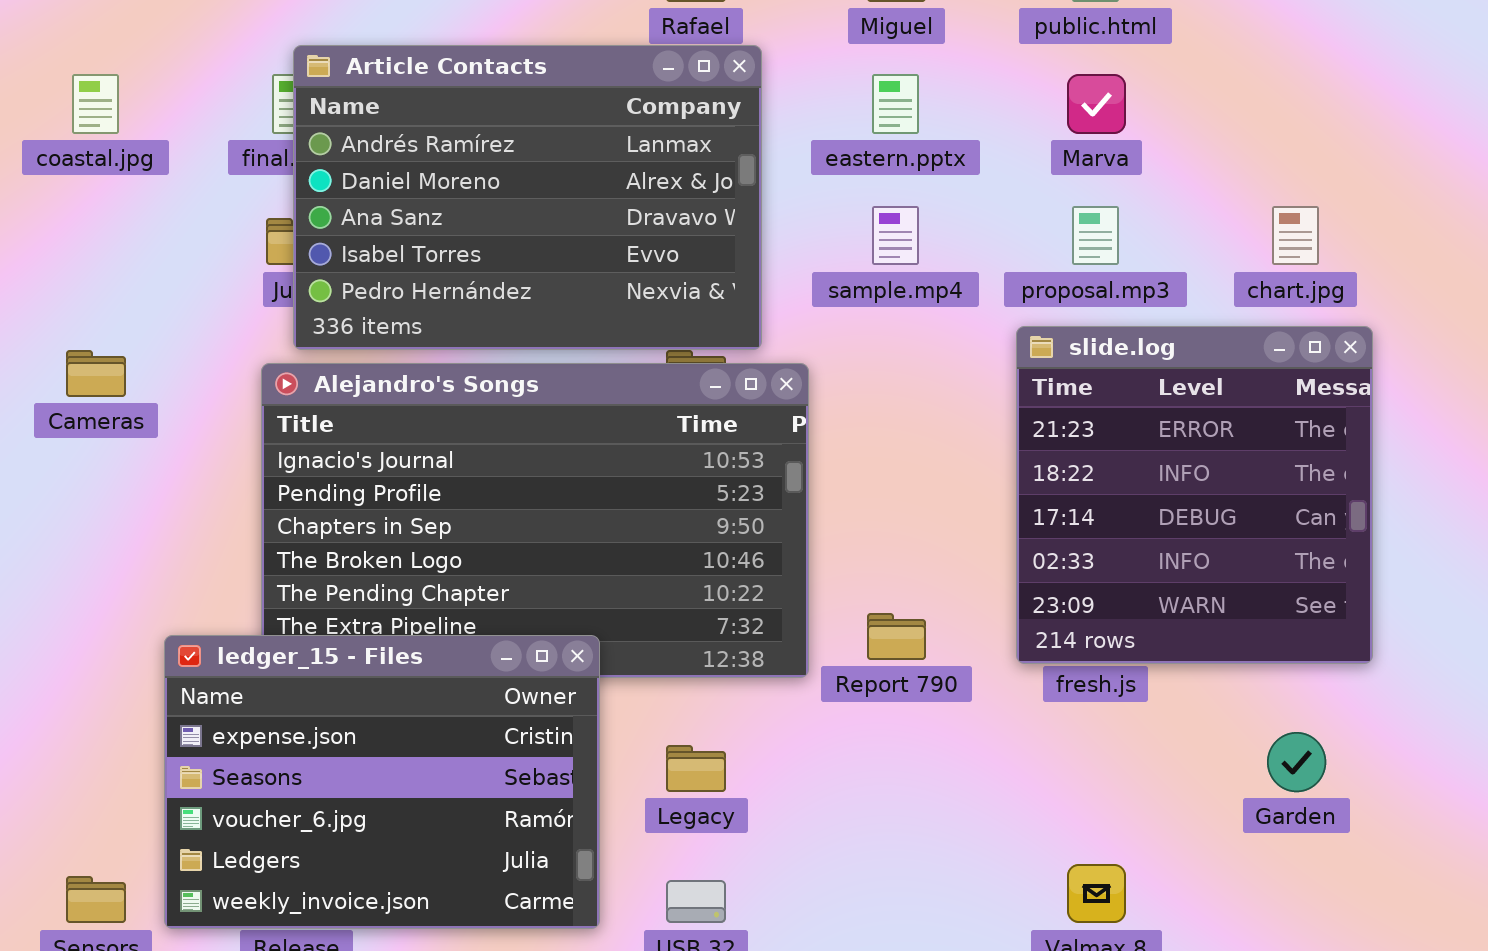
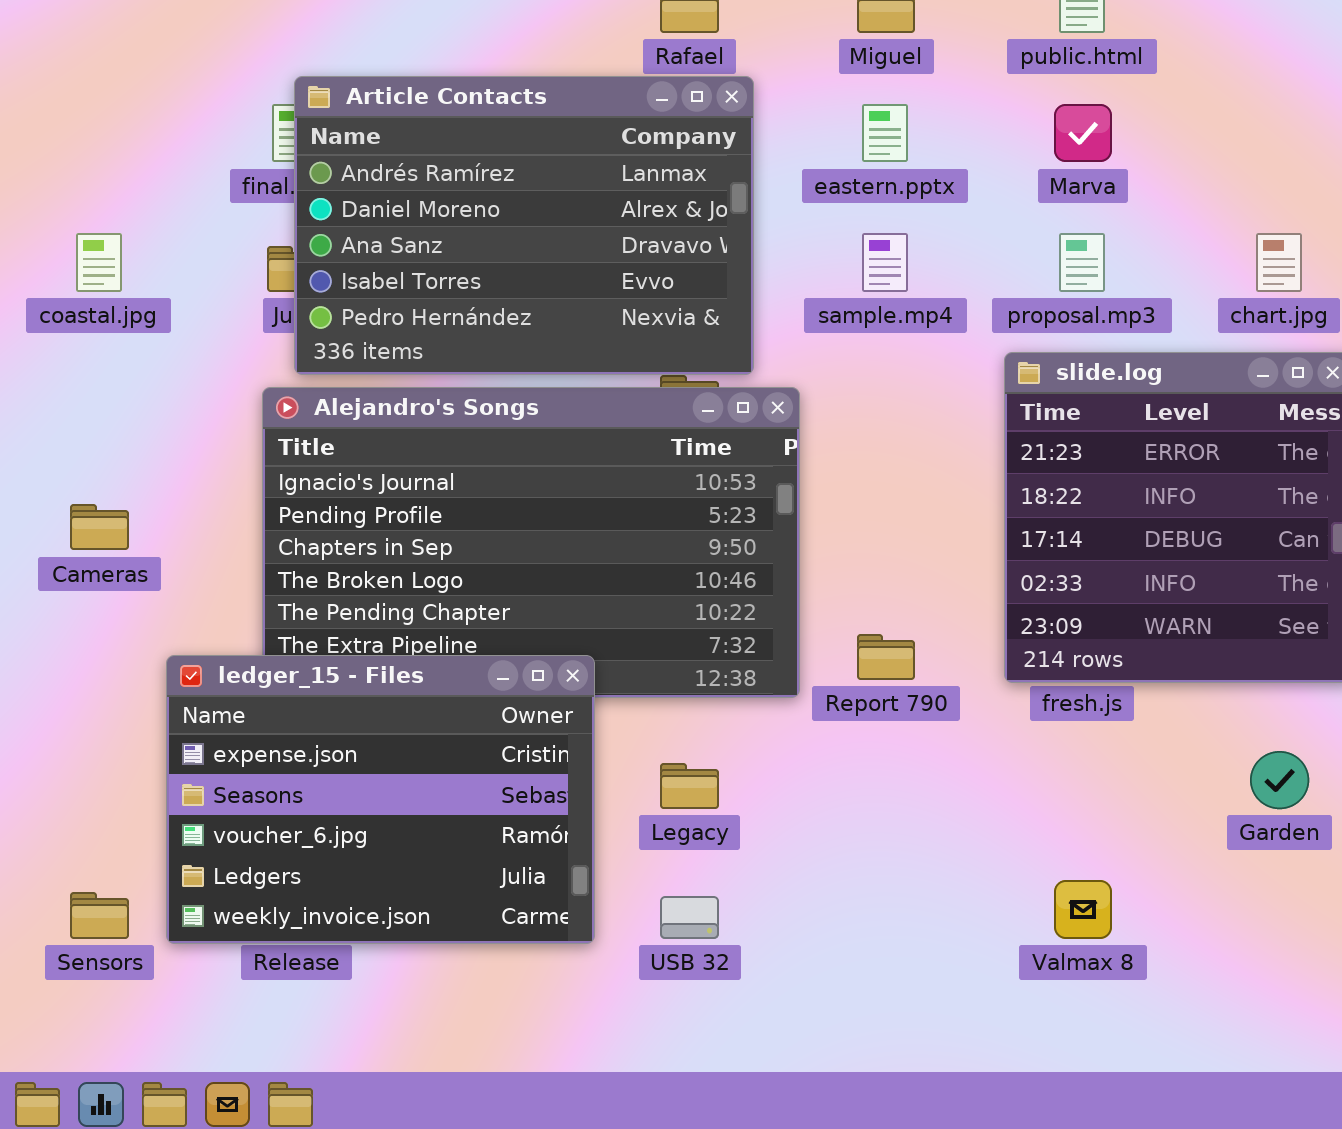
coastal.jpg: [72,74,119,134] -> [76,233,122,292], moved
Cameras: [66,350,126,397] -> [70,504,129,550], moved

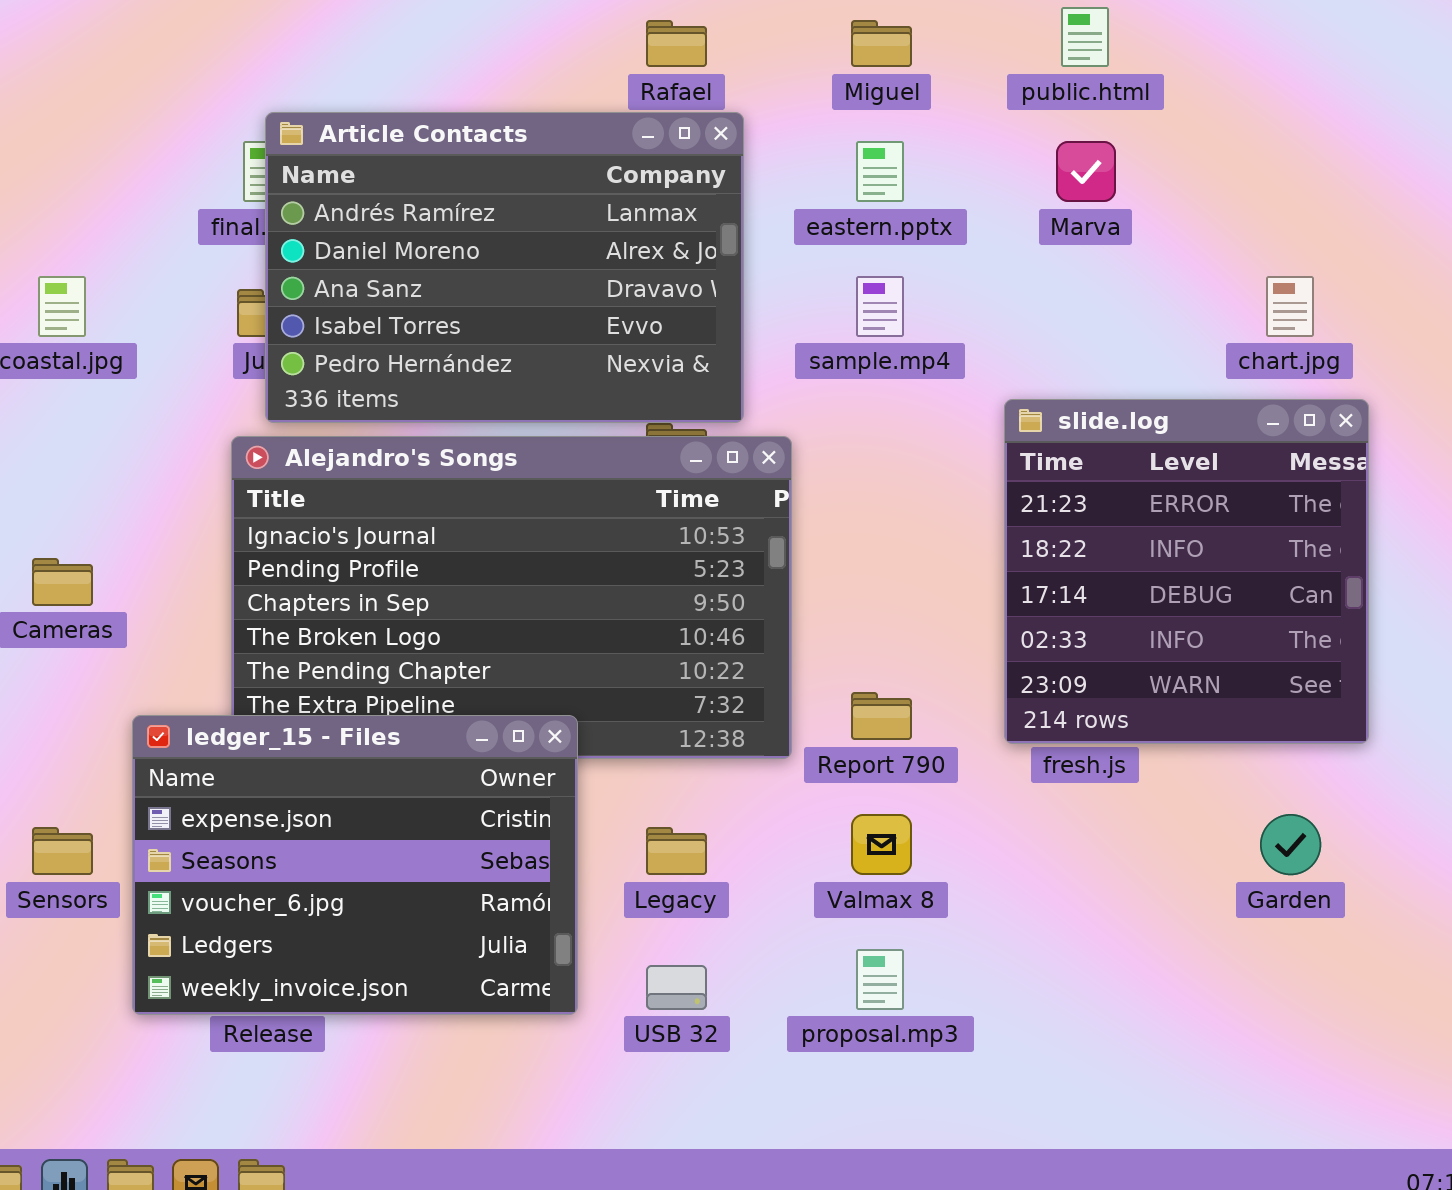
proposal.mp3: [1059,233,1105,292] -> [856,949,904,1010], moved
Valmax 8: [1054,880,1112,939] -> [851,814,912,875], moved
Sensors: [70,892,129,939] -> [32,827,93,875], moved

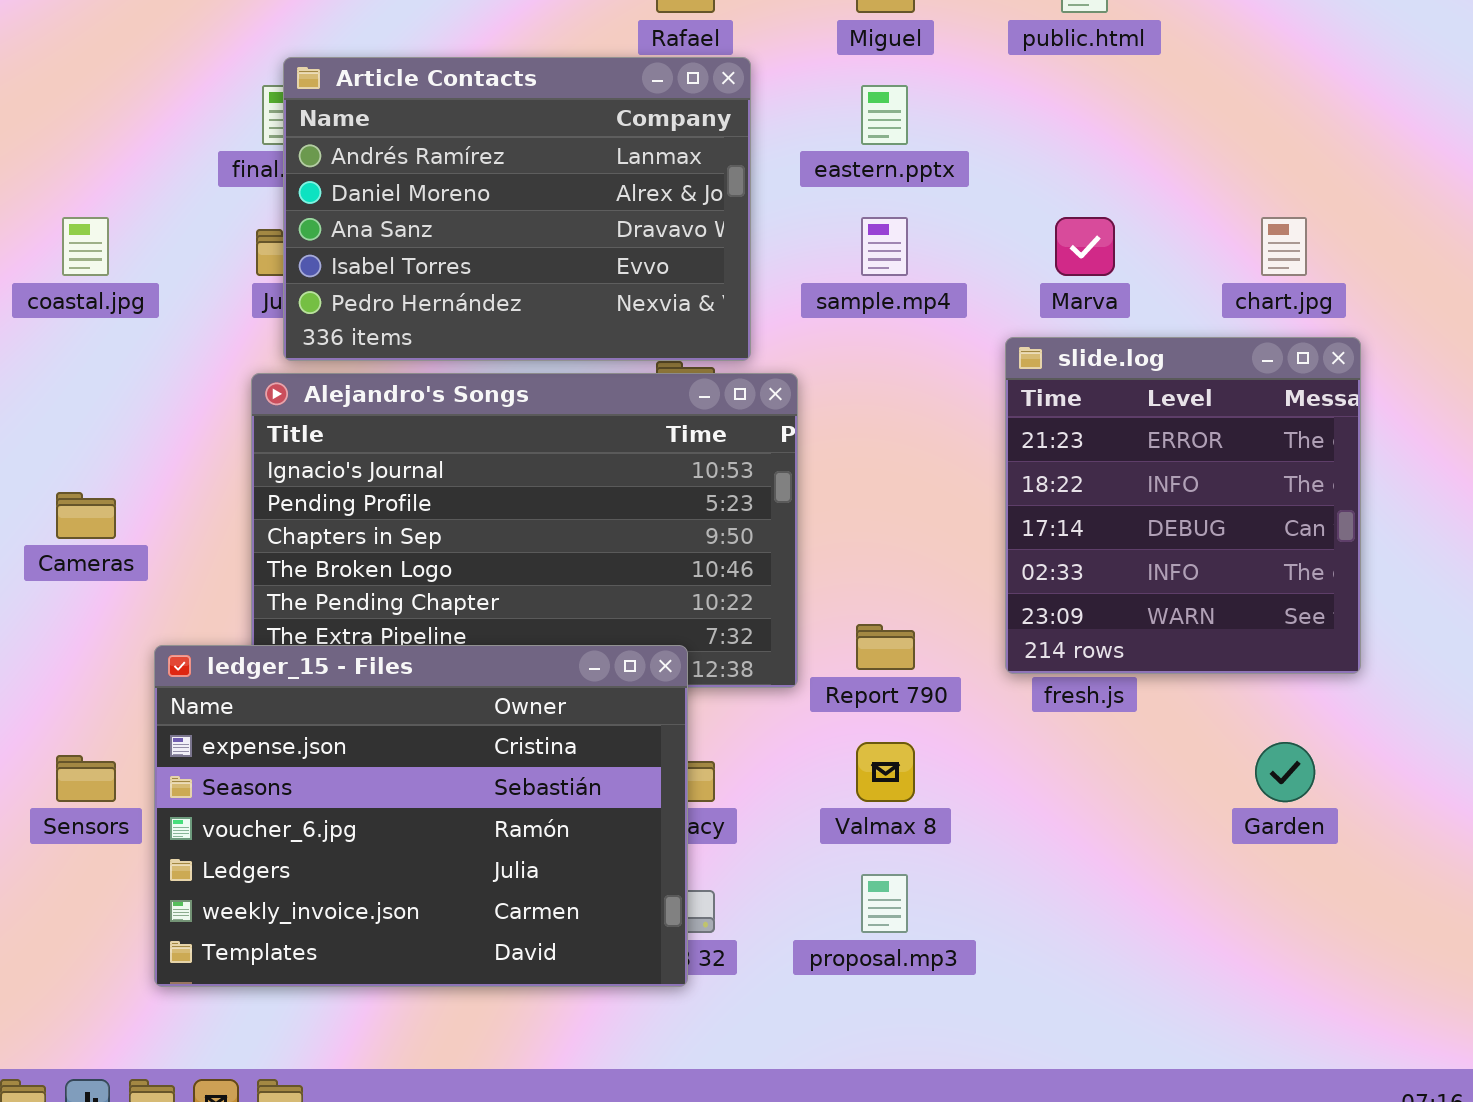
Marva: [1056,141,1116,202] -> [1055,217,1115,276], moved
ledger_15 - Files: [132,715,578,1015] -> [154,645,688,987], resized

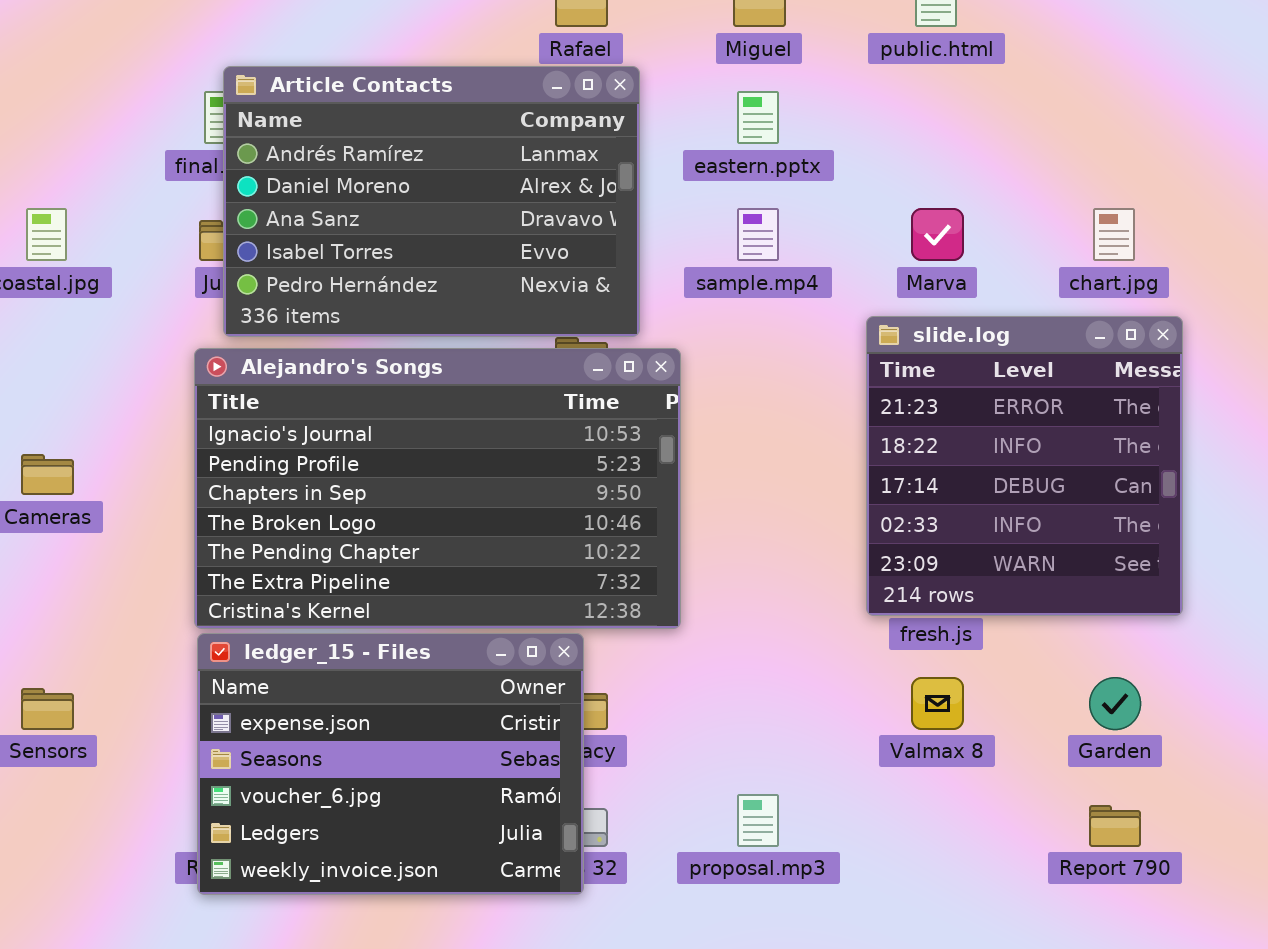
Report 790: [856,624,915,670] -> [1089,805,1141,847], moved
ledger_15 - Files: [154,645,688,987] -> [197,633,584,895], resized
Valmax 8: [856,742,915,802] -> [911,677,964,730], moved

